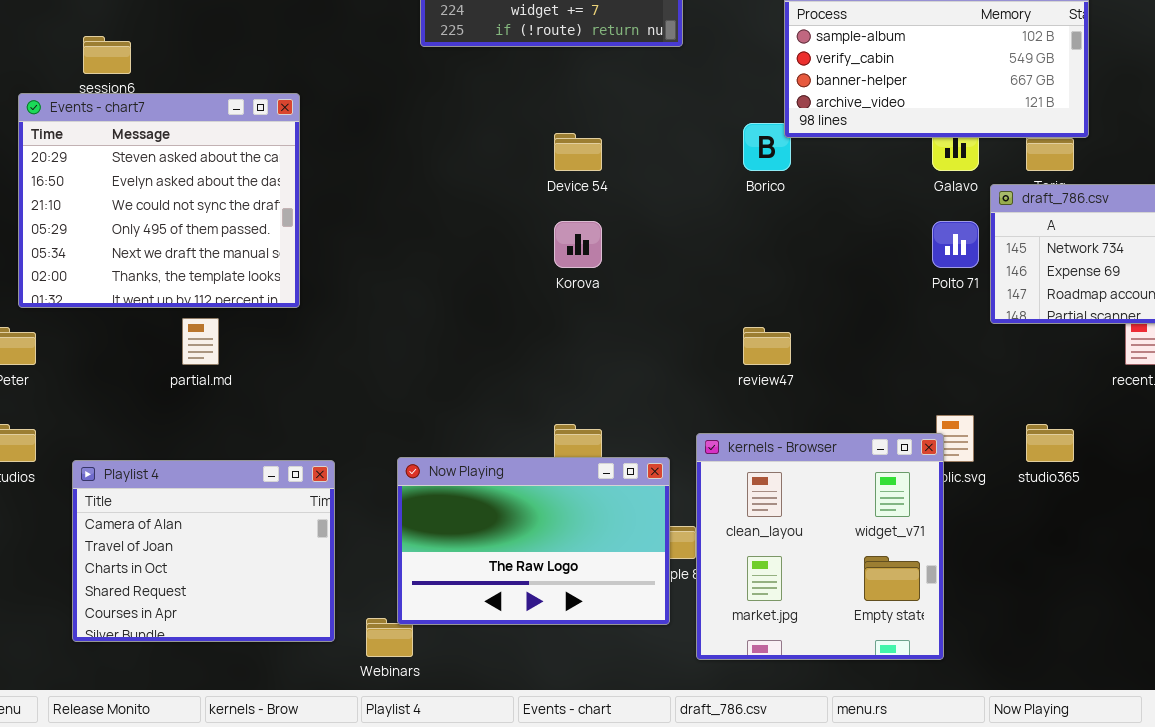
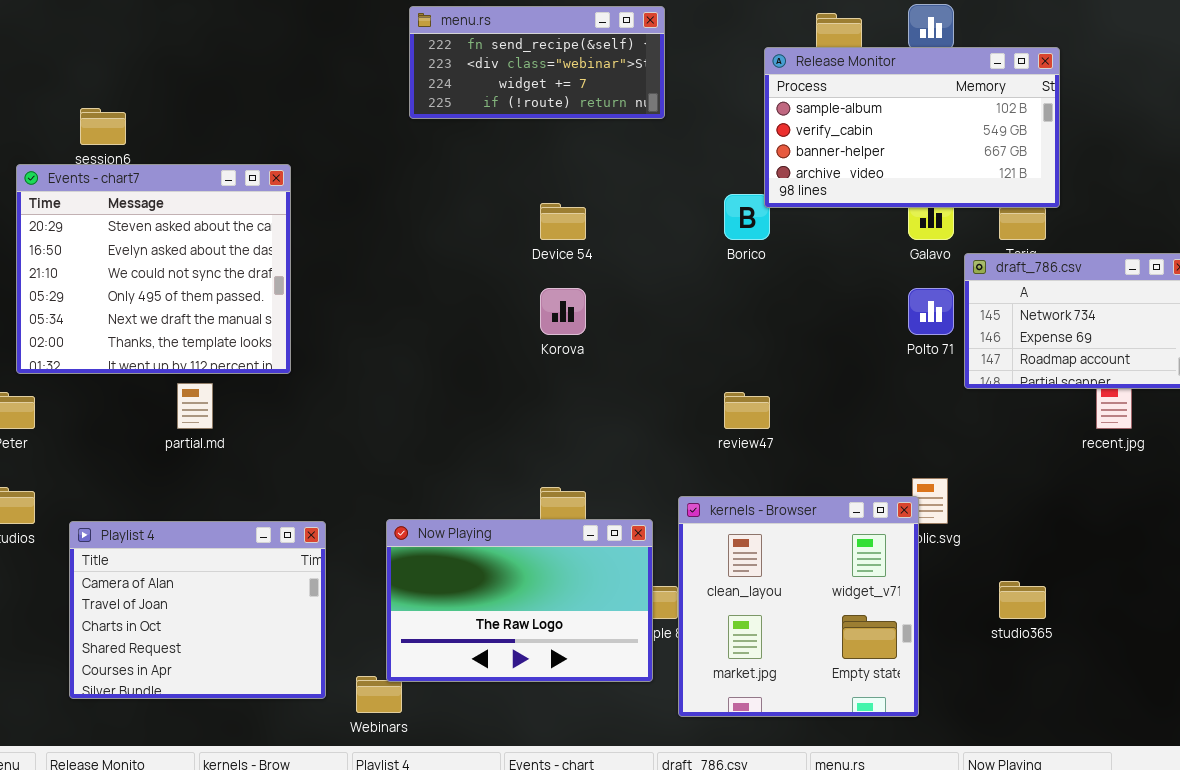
studio365: [1026,424,1074,462] -> [999,581,1046,619], moved

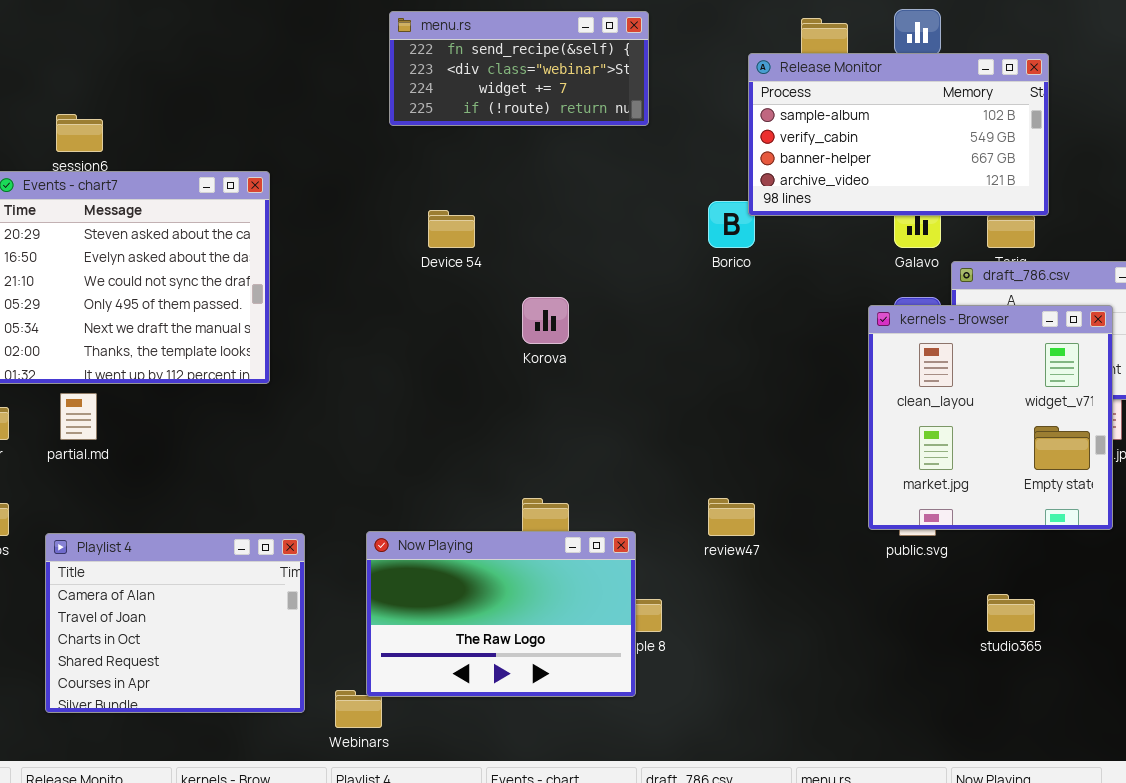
Device 54: [540,203,586,240] -> [428,210,475,248], moved
partial.md: [177,383,213,429] -> [60,393,97,440], moved
review47: [724,392,770,429] -> [708,498,755,536], moved
kernels - Browser: [678,496,919,717] -> [868,305,1113,530], moved

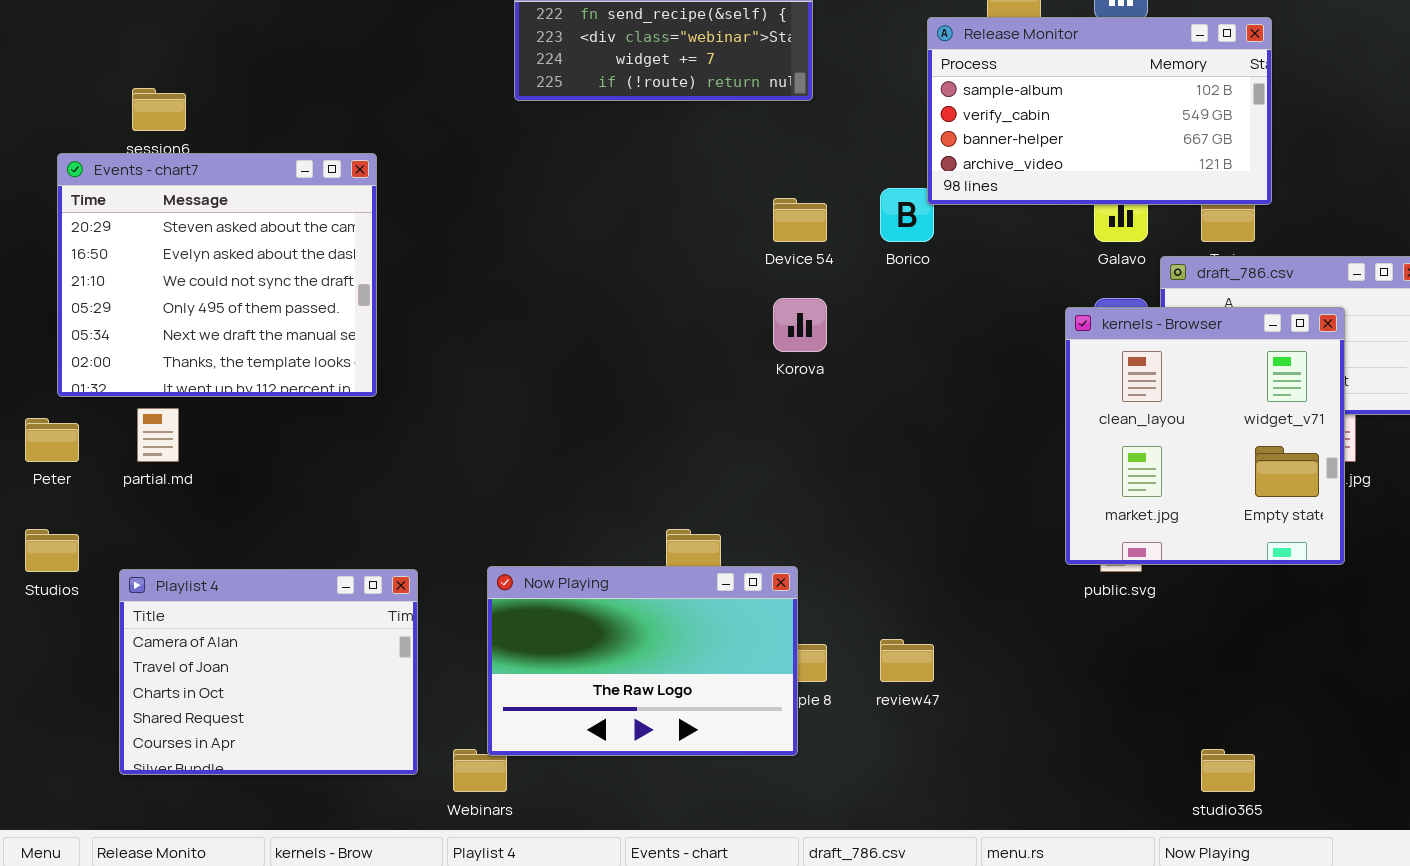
Device 54: [428,210,475,248] -> [773,198,827,242], moved
Korova: [522,297,569,344] -> [773,298,827,352], moved
review47: [708,498,755,536] -> [880,639,934,682], moved
studio365: [987,594,1035,632] -> [1201,749,1255,792], moved

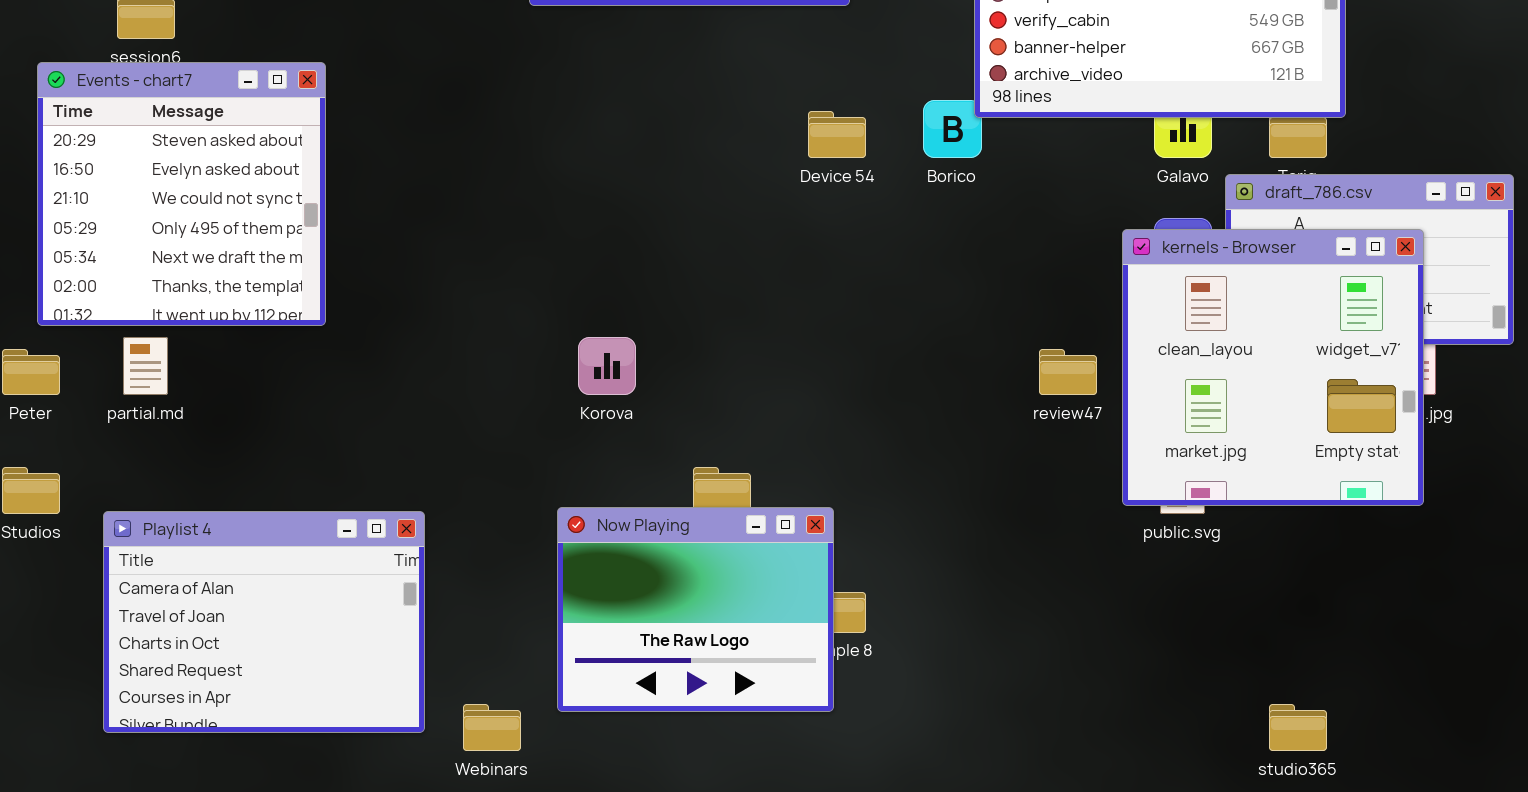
Events - chart7: [57,153,377,397] -> [37,62,326,326], resized
Korova: [773,298,827,352] -> [578,337,636,395], moved
Now Playing: [487,566,798,756] -> [557,507,834,712], resized
review47: [880,639,934,682] -> [1039,349,1097,395], moved

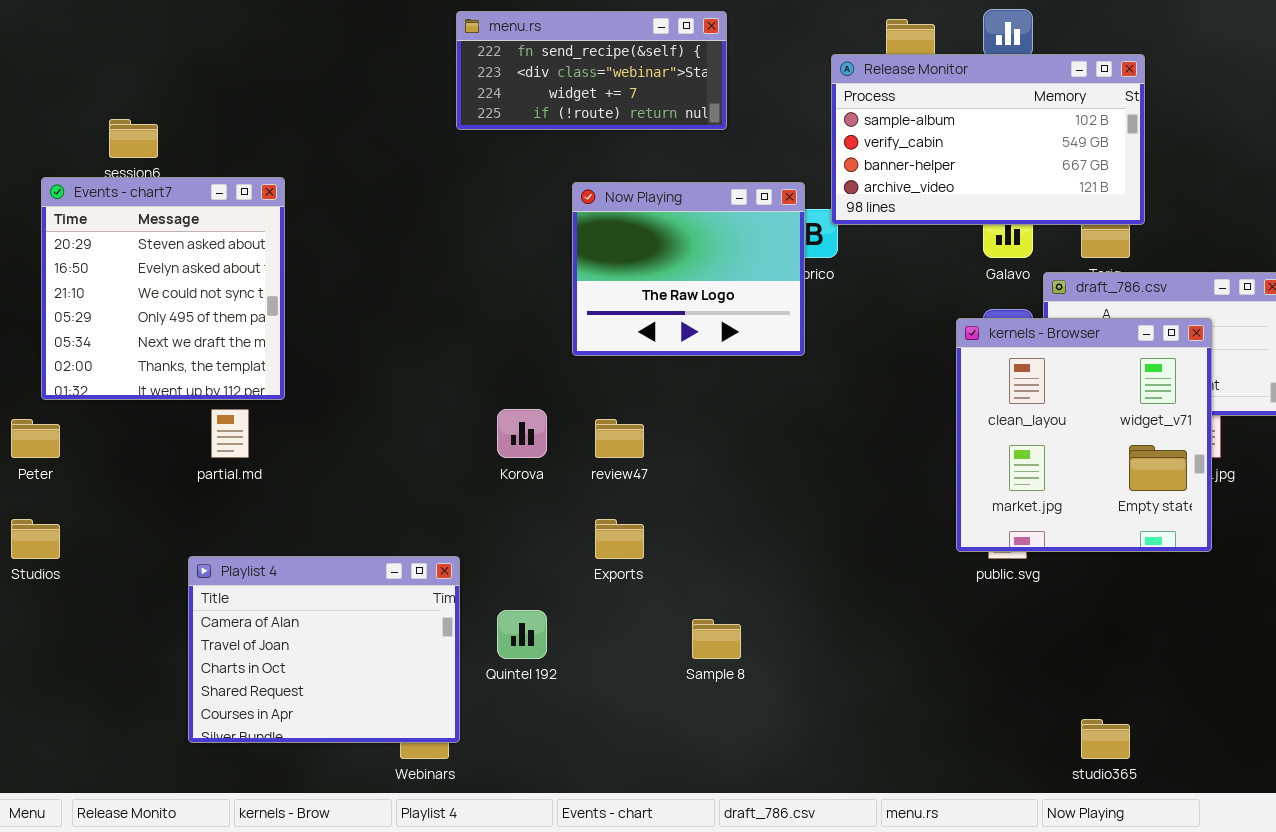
partial.md: [123,337,168,395] -> [211,409,249,458], moved
review47: [1039,349,1097,395] -> [595,419,644,458], moved
Now Playing: [557,507,834,712] -> [572,182,805,356], moved
Playlist 4: [103,511,425,733] -> [188,556,460,743], moved

